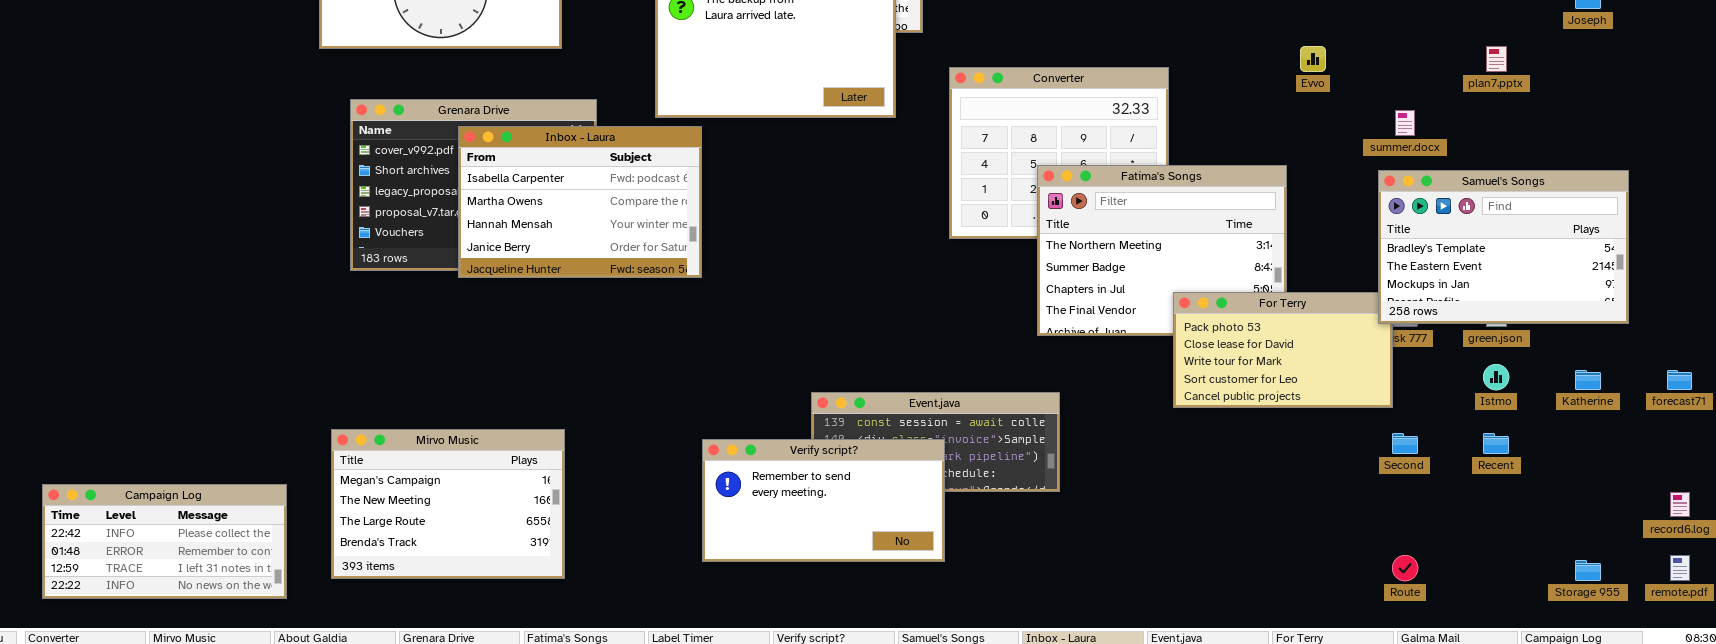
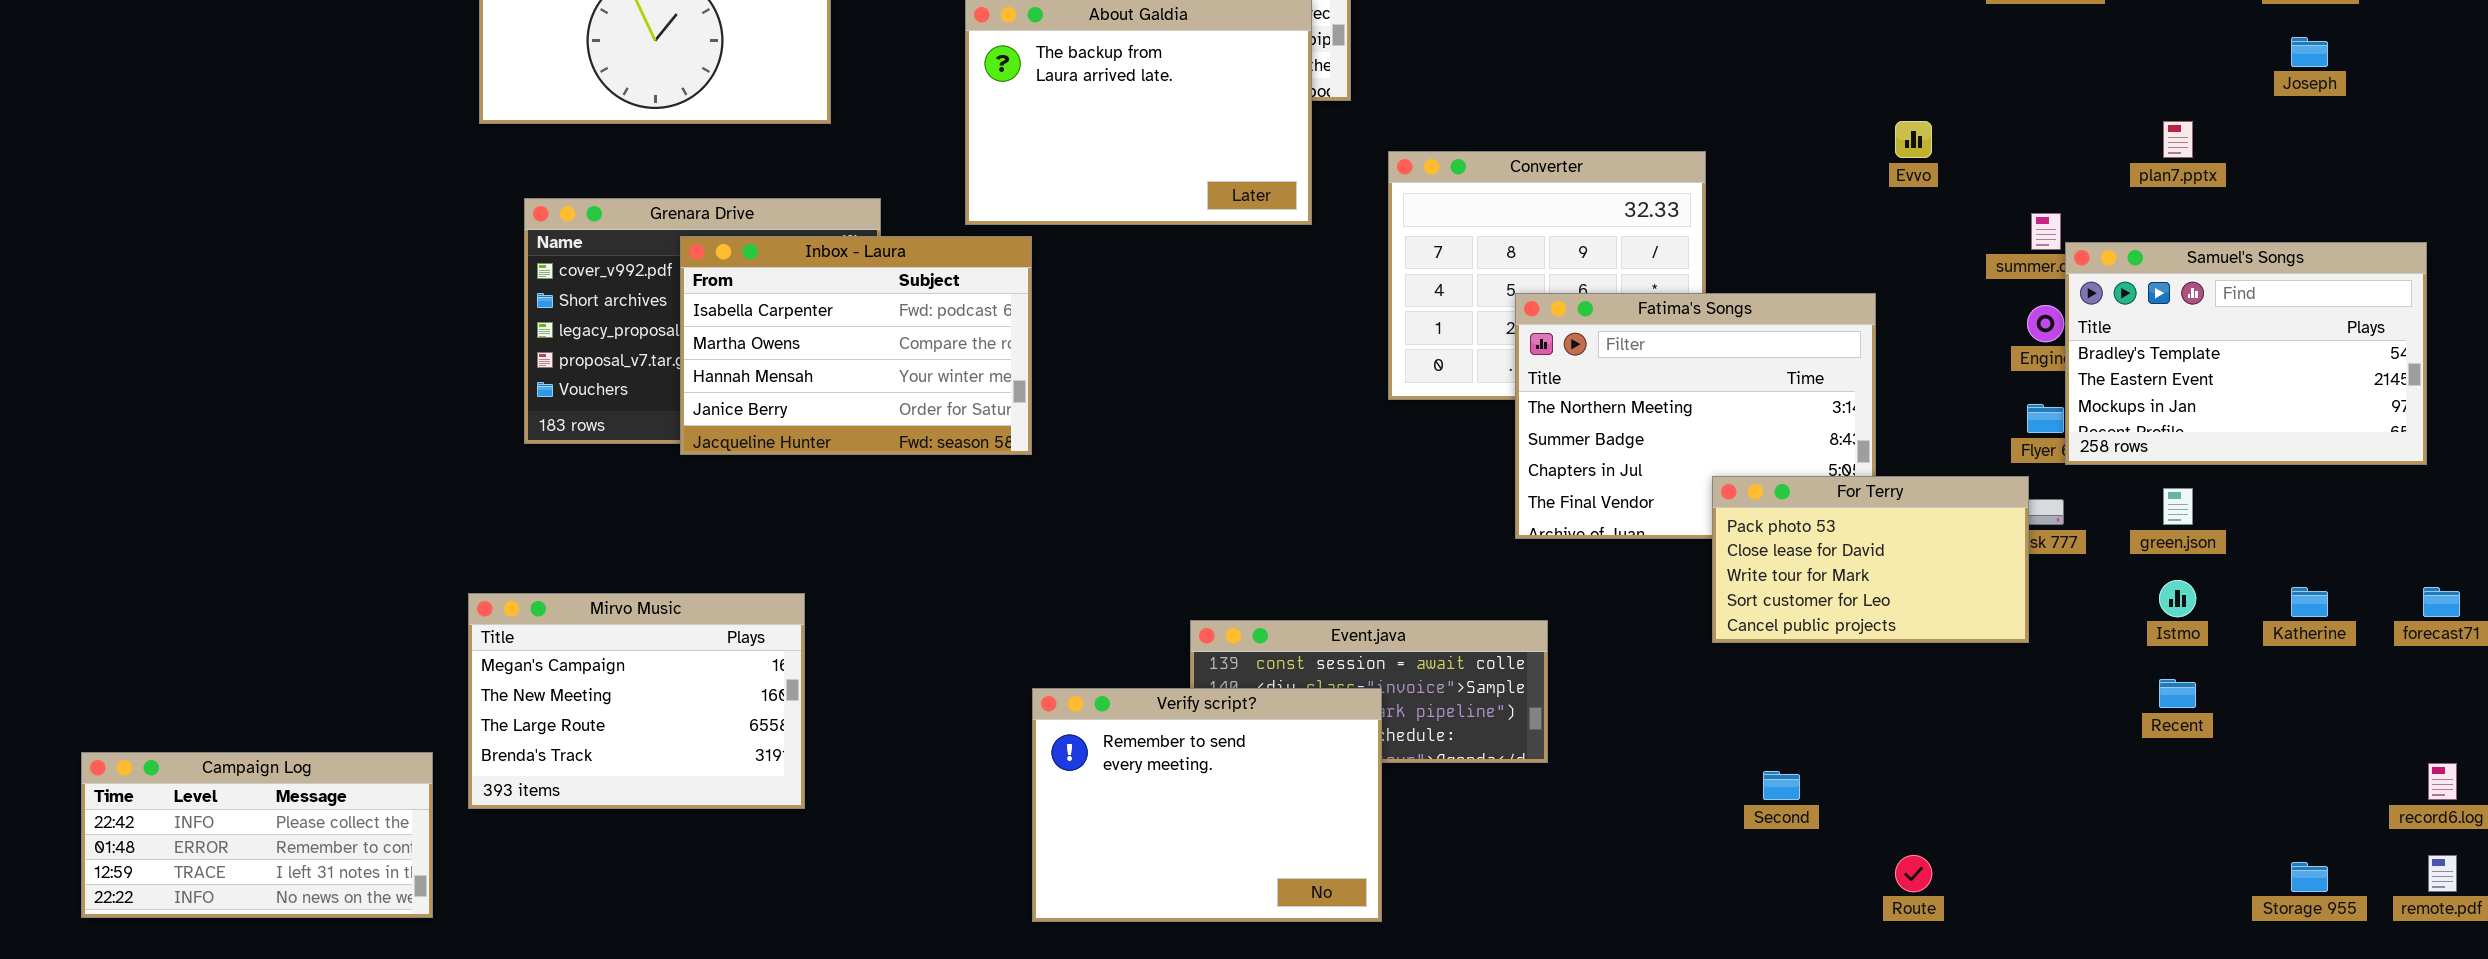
Samuel's Songs: [1378,170,1629,324] -> [2065,242,2427,465], moved
Mirvo Music: [331,429,565,579] -> [468,593,805,809], moved
Second: [1392,433,1418,454] -> [1763,771,1800,800], moved
Verify script?: [702,439,945,562] -> [1032,688,1382,922], resized
Route: [1392,555,1418,581] -> [1895,855,1932,892], moved

